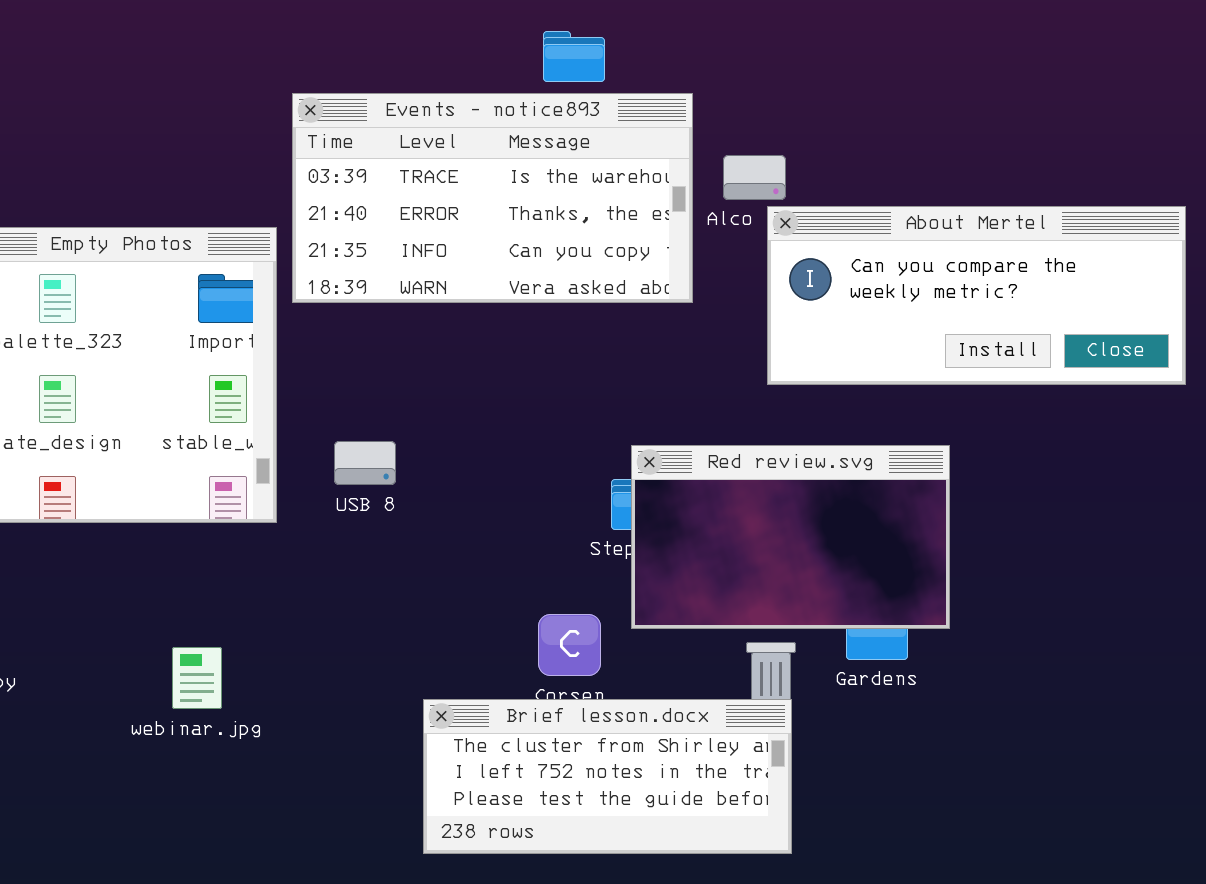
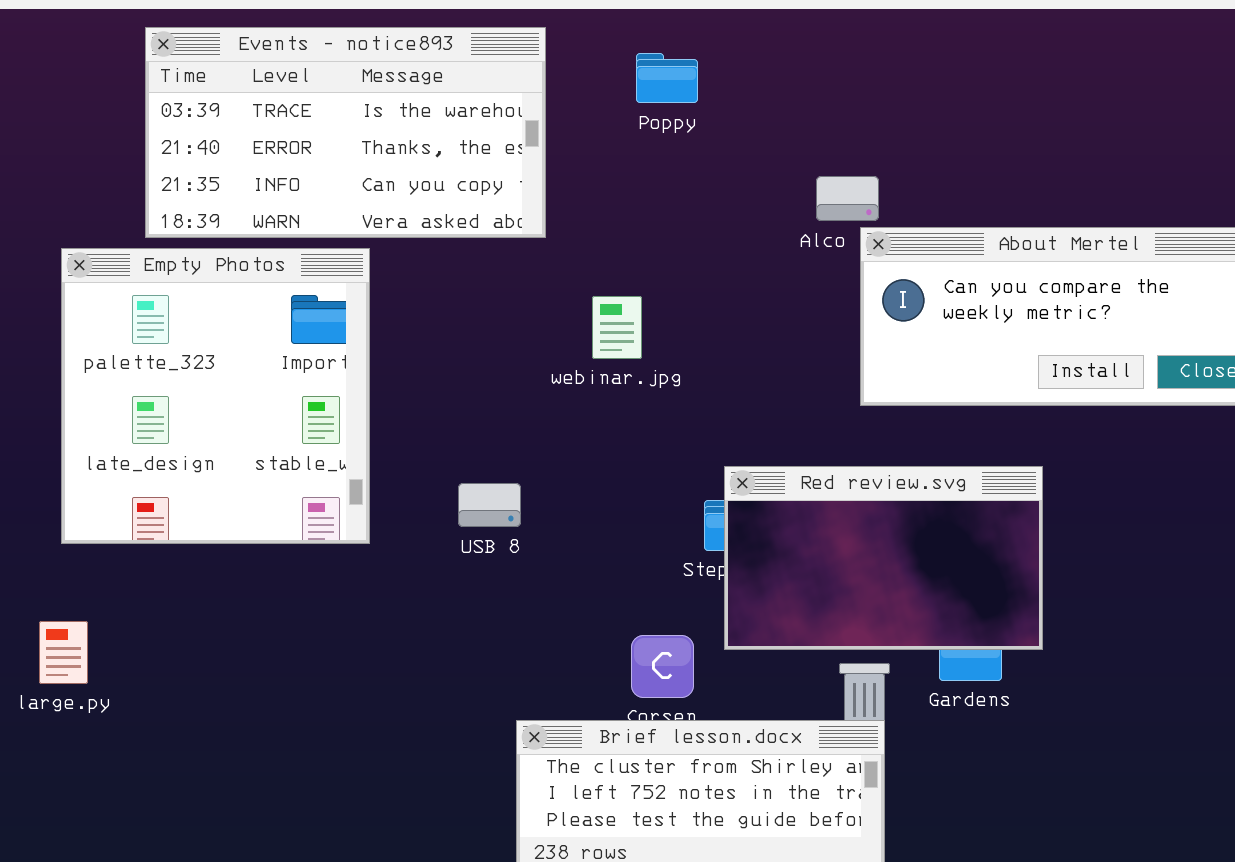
Events - notice893: [292,93,693,303] -> [145,27,546,238], moved
USB 8: [334,441,396,485] -> [458,483,521,527], moved
webinar.jpg: [172,647,222,709] -> [592,296,642,359], moved

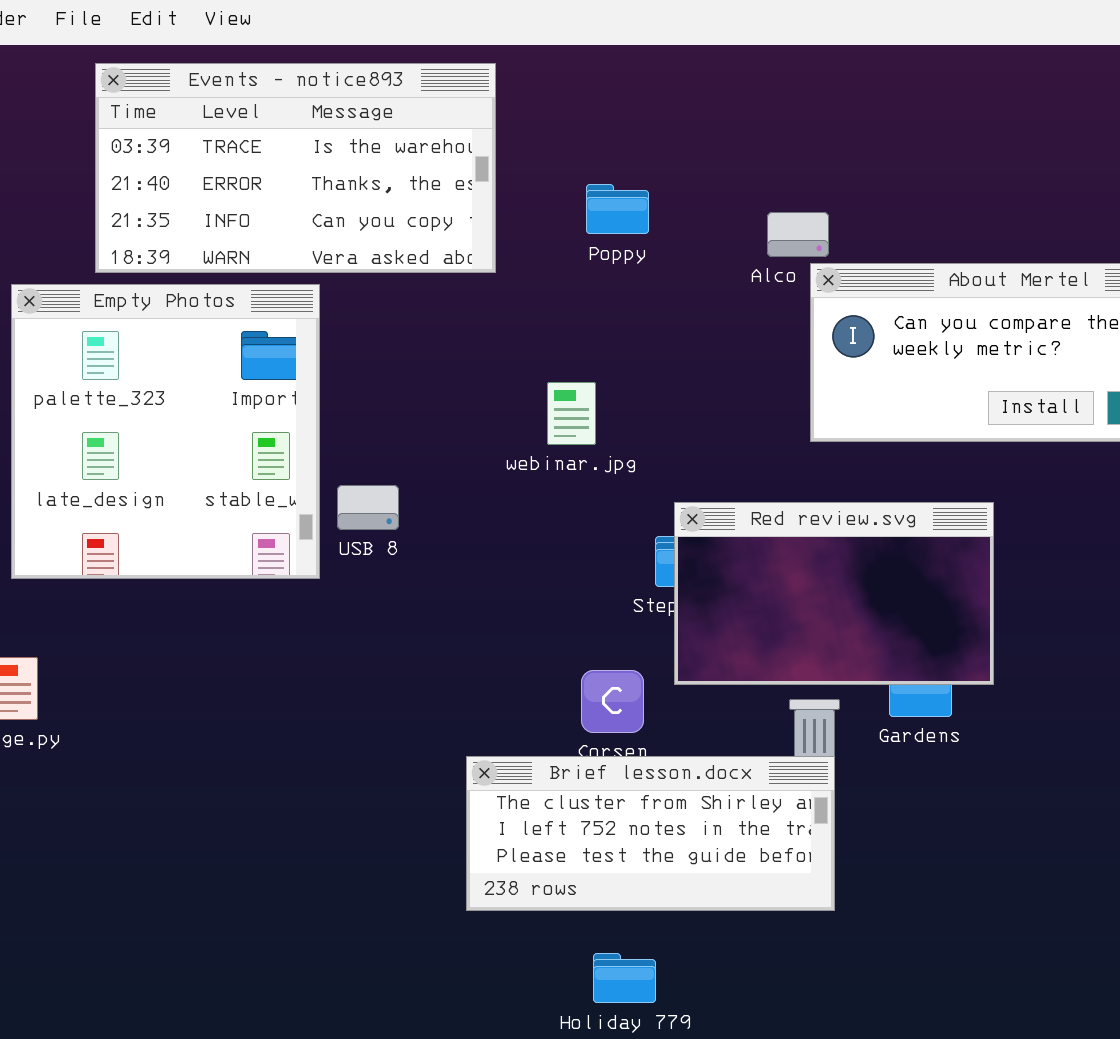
Poppy: [636,53,698,103] -> [586,184,649,234], moved
webinar.jpg: [592,296,642,359] -> [547,382,596,445], moved
USB 8: [458,483,521,527] -> [337,485,399,530], moved

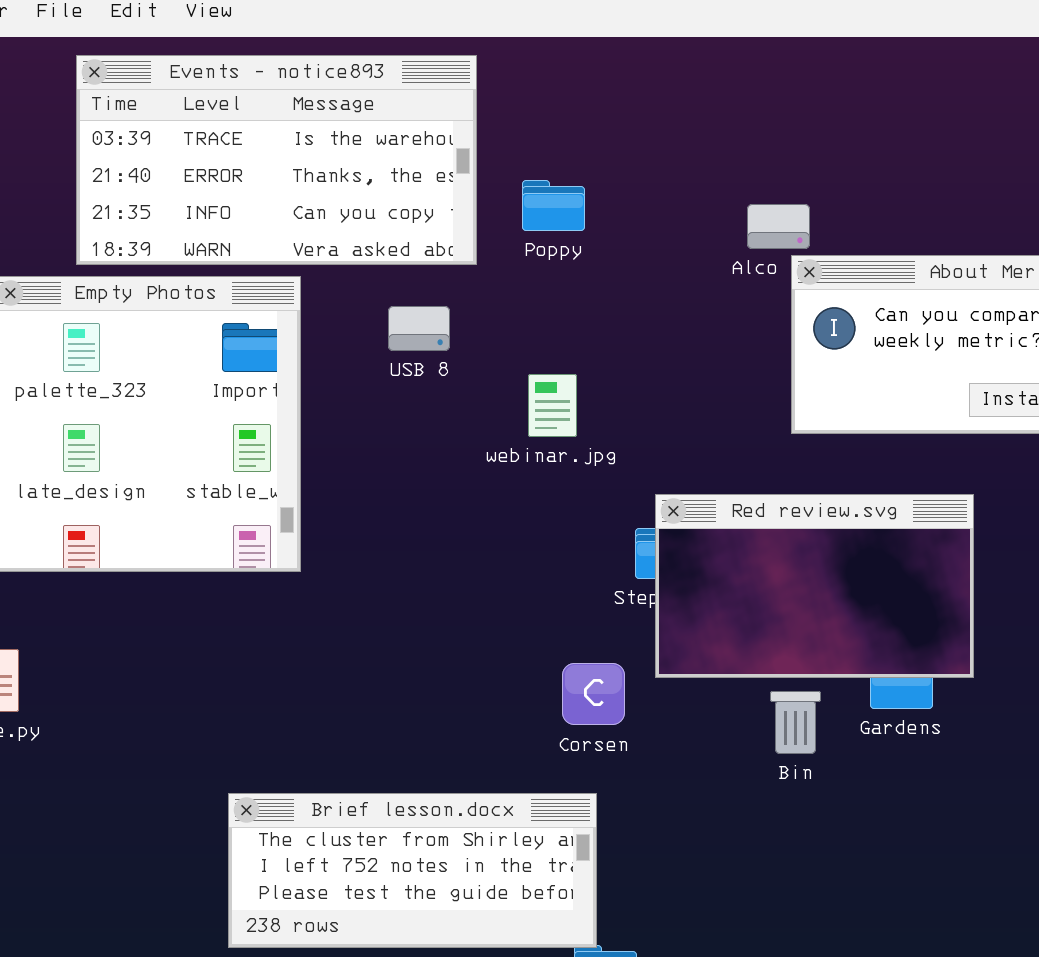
Poppy: [586,184,649,234] -> [522,180,585,231], moved
USB 8: [337,485,399,530] -> [388,306,450,351], moved
Brief lesson.docx: [466,756,835,911] -> [228,793,597,948], moved

